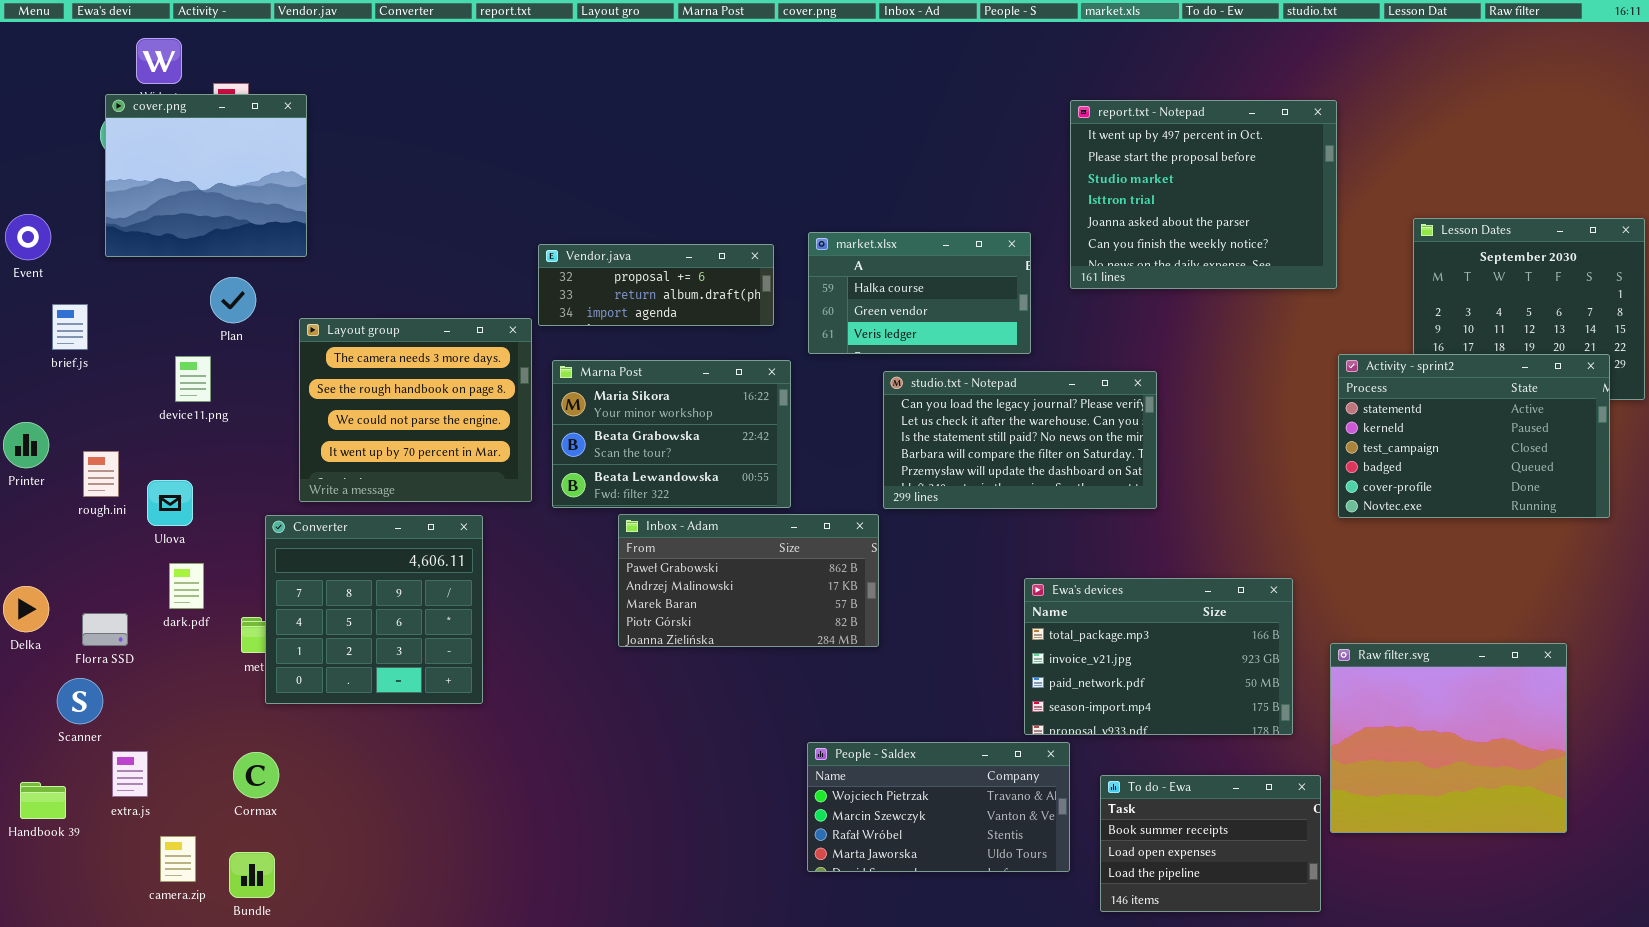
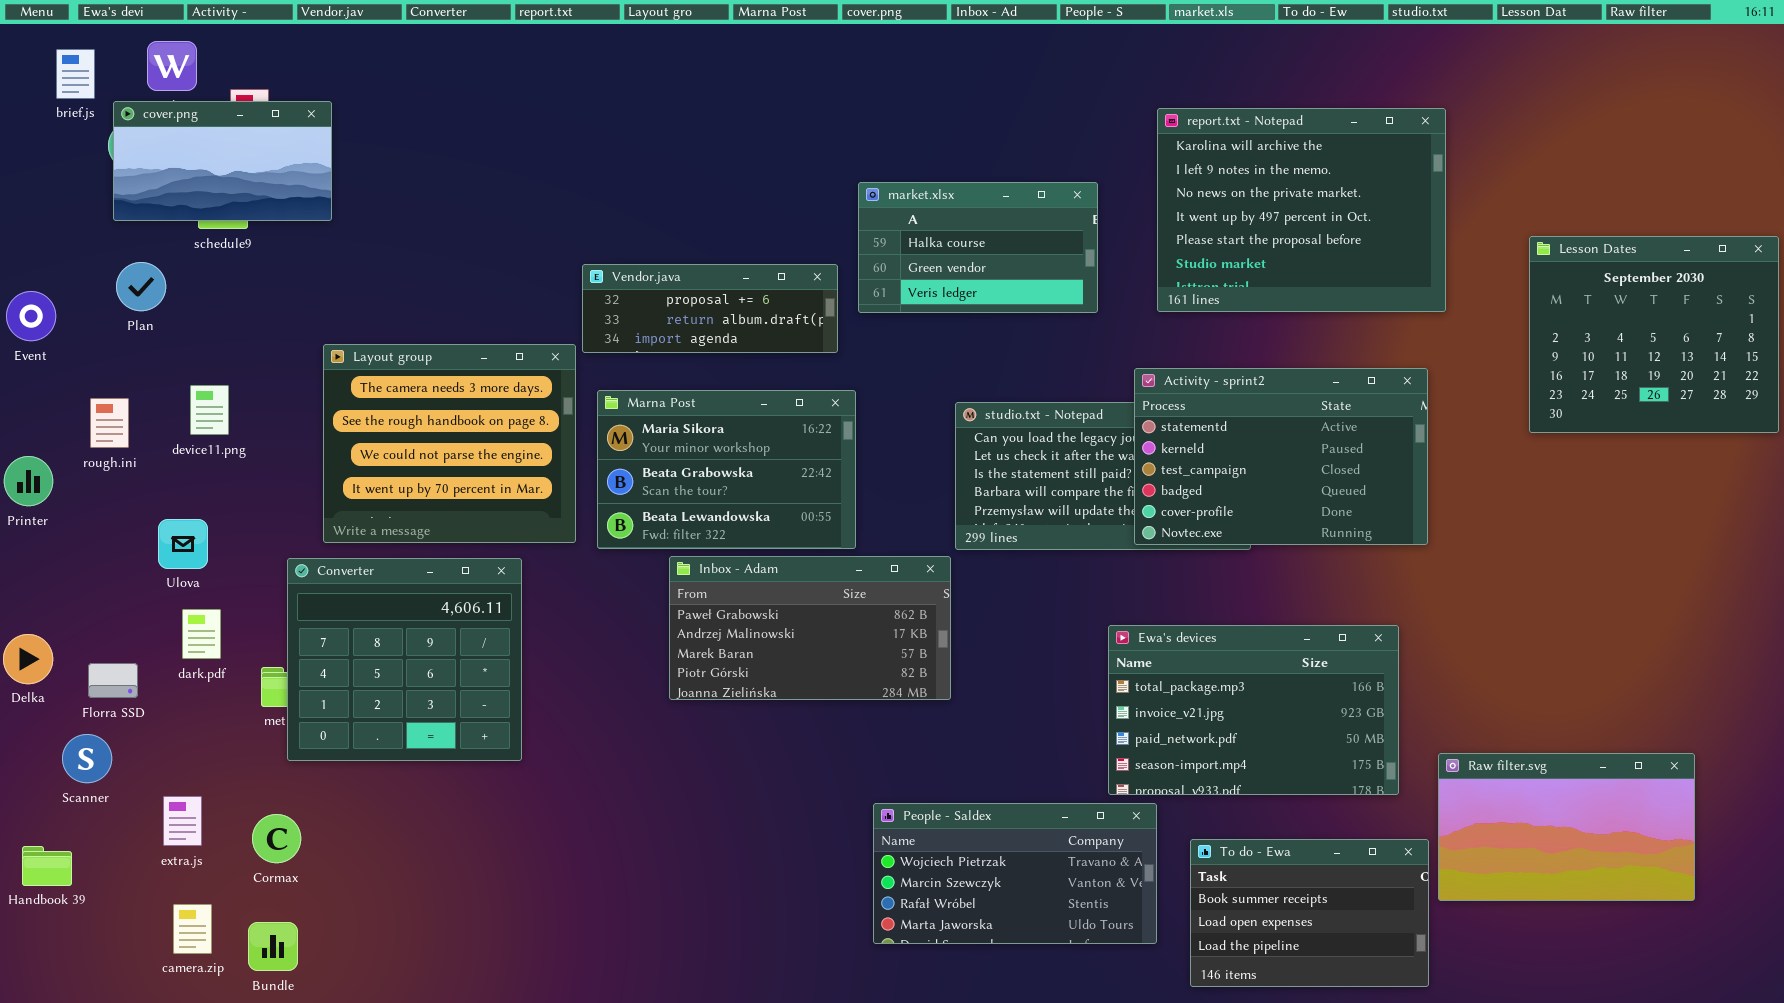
cover.png: [105,94,307,257] -> [113,101,332,221], resized
report.txt - Notepad: [1070,100,1337,289] -> [1157,108,1446,312], scrolled up 3 rows
Event: [5,214,51,260] -> [6,291,56,341], moved
market.xlsx: [808,232,1031,354] -> [858,182,1098,313], moved
Plan: [210,277,256,323] -> [116,262,166,311], moved
brief.js: [52,304,88,350] -> [56,49,95,99], moved
Activity - sprint2: [1338,354,1610,518] -> [1134,368,1428,545], moved
rough.ini: [83,451,119,497] -> [90,398,129,448], moved
Raw filter.svg: [1330,643,1567,833] -> [1438,753,1695,901], resized
extra.js: [112,751,148,797] -> [163,796,202,846], moved

